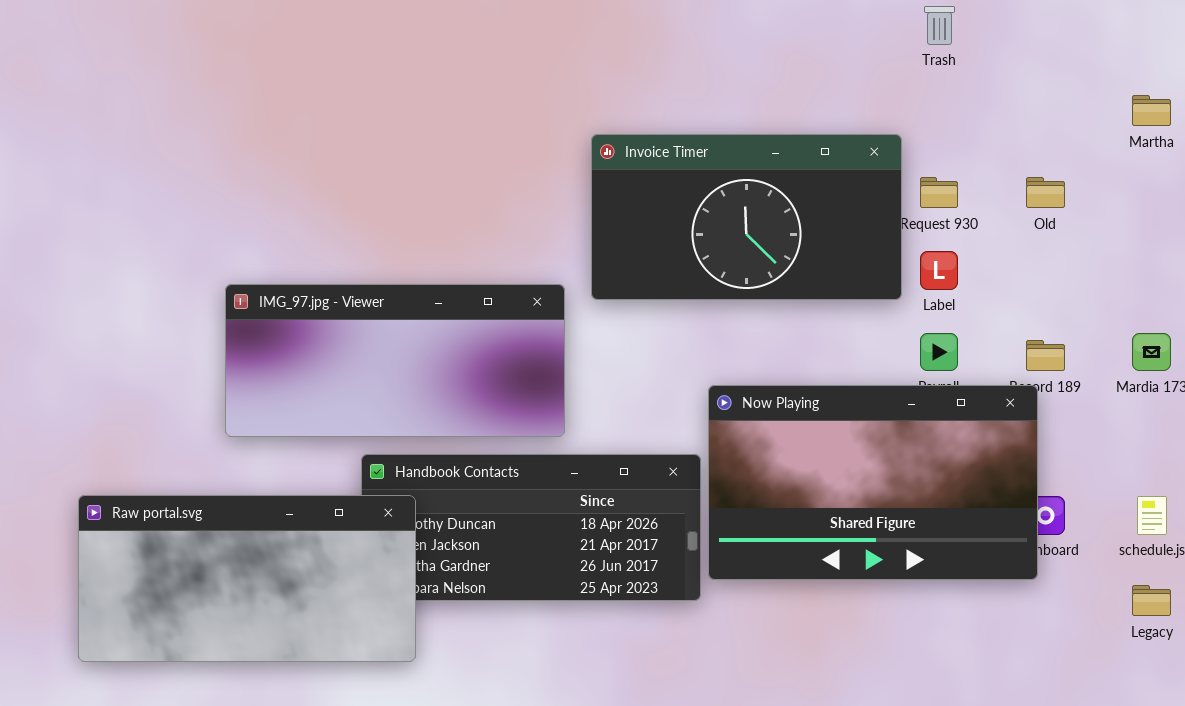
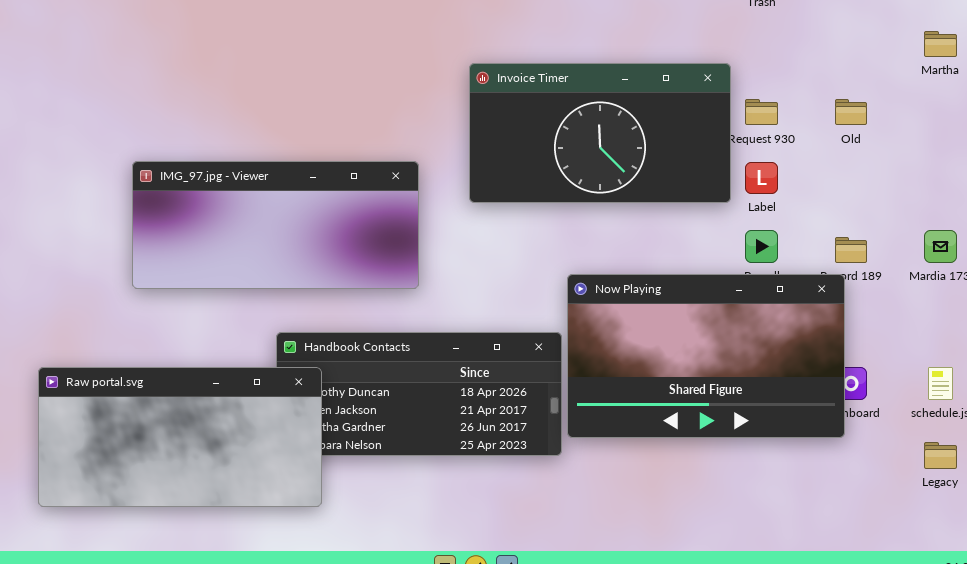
IMG_97.jpg - Viewer: [225,284,565,437] -> [132,161,419,289], moved

